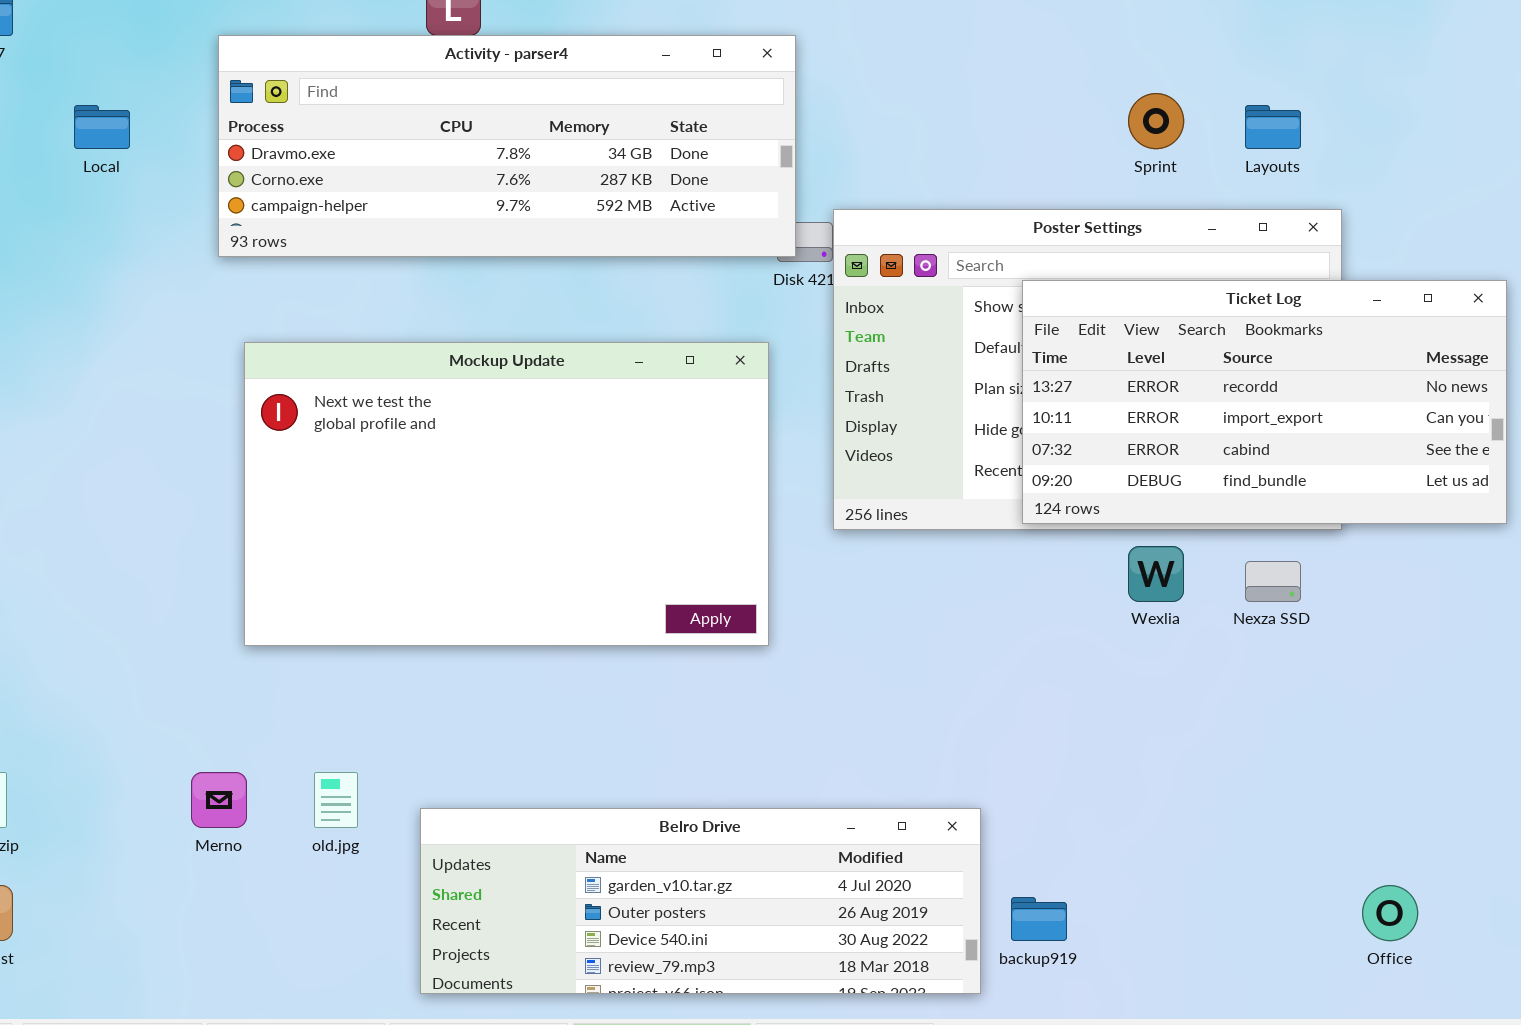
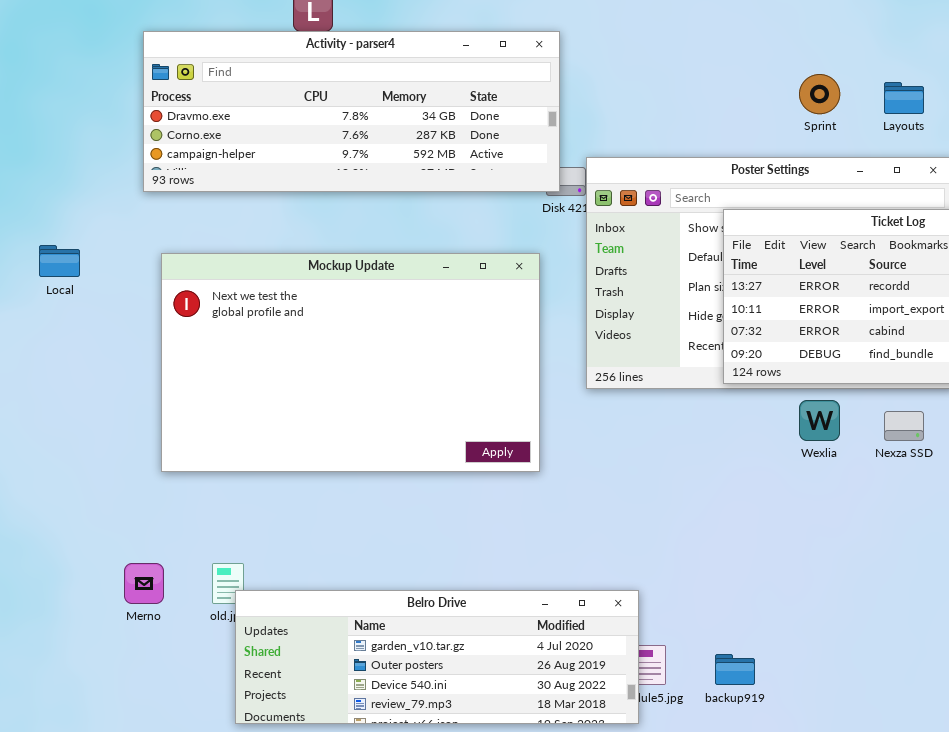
Local: [74,105,130,149] -> [39,245,80,277], moved
Belro Drive: [420,808,981,994] -> [235,590,639,724], moved

